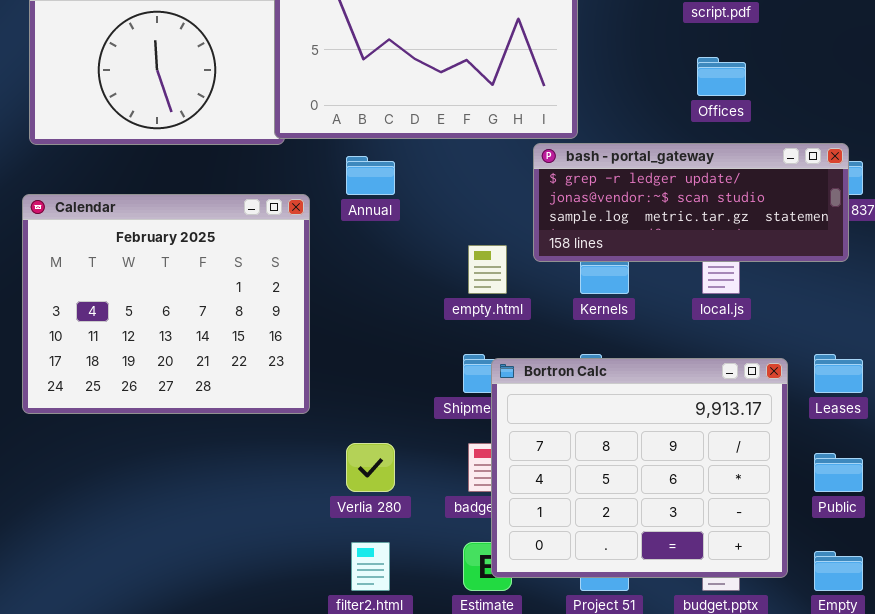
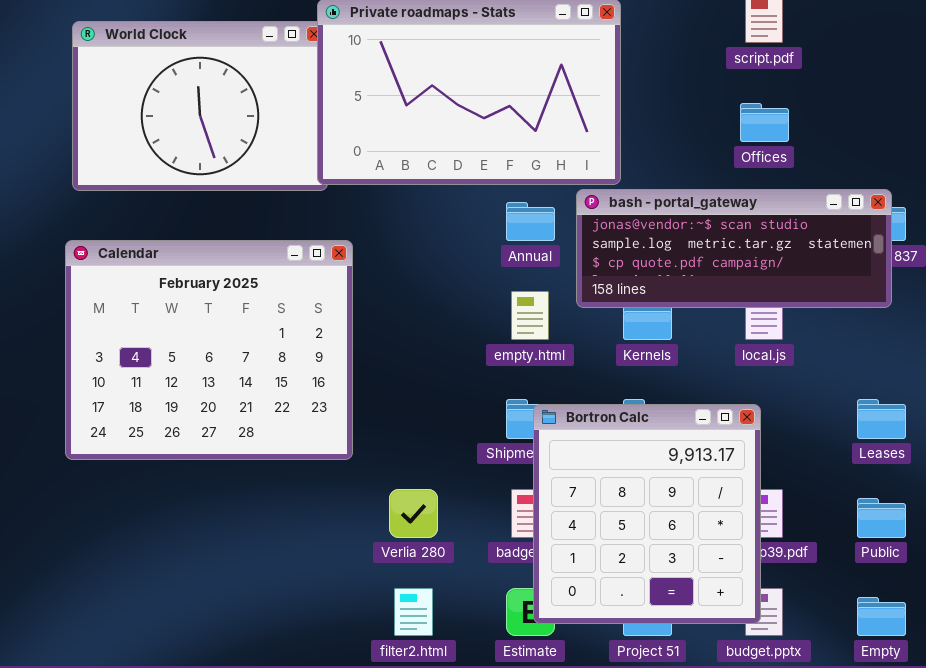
bash - portal_gateway: [533,143,849,262] -> [576,189,892,308], scrolled down 1 row
Annual: [346,156,395,195] -> [506,202,555,241], moved
Bortron Calc: [491,358,788,578] -> [533,404,761,624], resized

